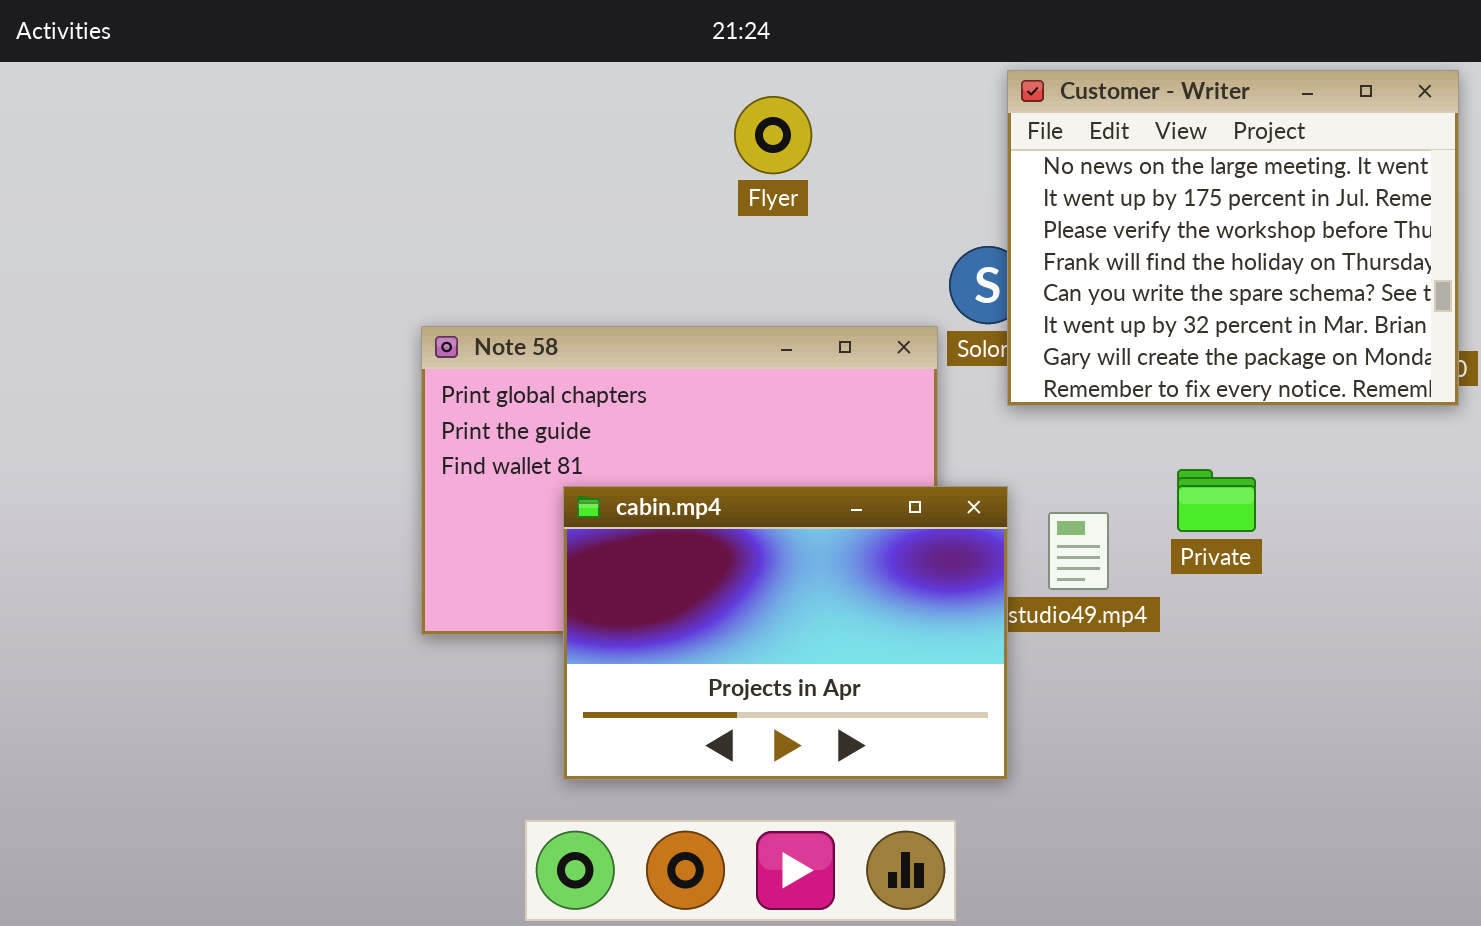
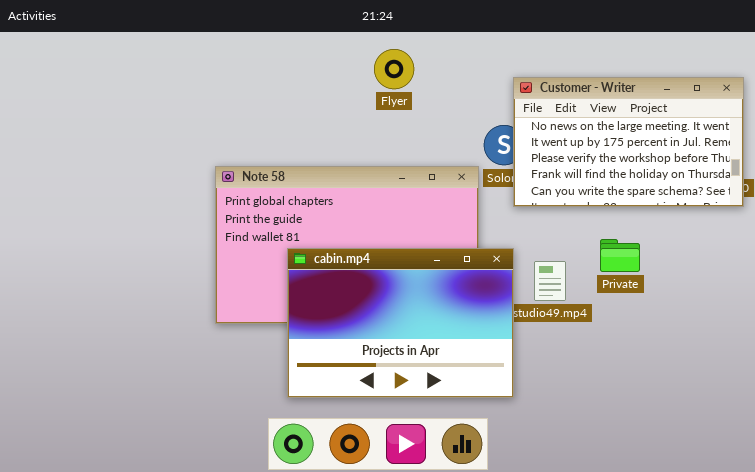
Customer - Writer: [1007,70,1459,406] -> [513,77,744,207], resized

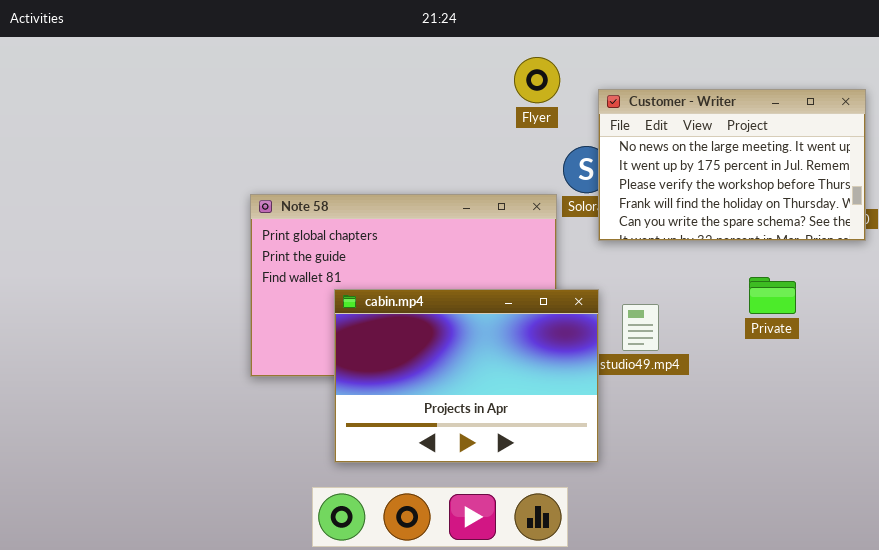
Flyer: [374,49,414,89] -> [514,57,560,103], moved
Private: [600,239,640,272] -> [749,277,796,314], moved

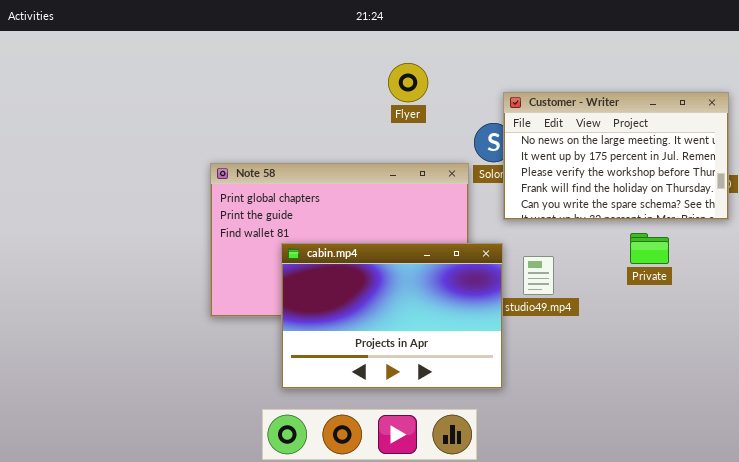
Flyer: [514,57,560,103] -> [388,63,428,102], moved
Customer - Writer: [598,89,866,241] -> [503,92,729,220], moved

